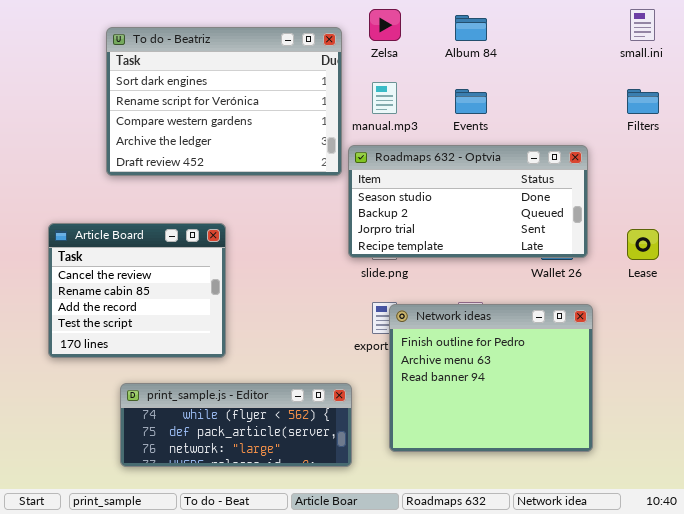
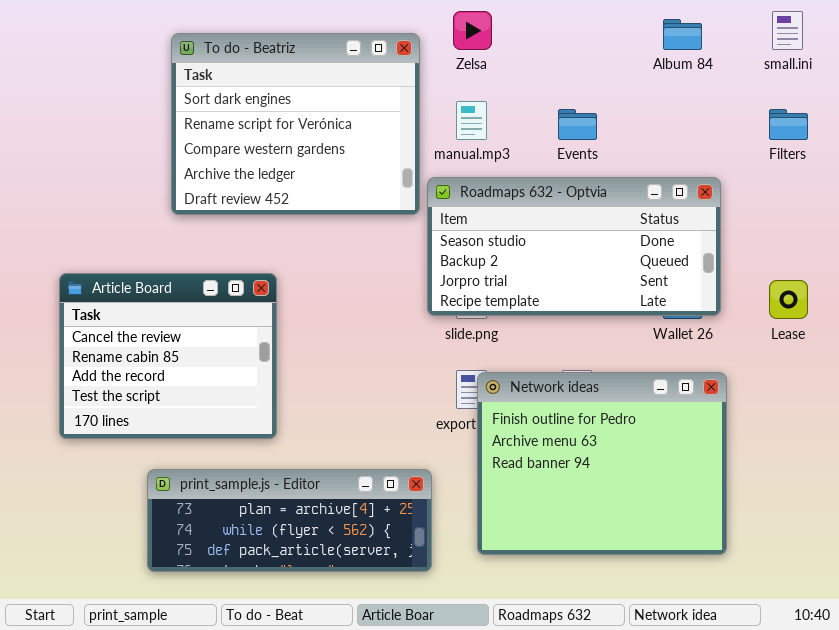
Album 84: [455,15,487,41] -> [663,19,702,50], moved
To do - Beatriz: [106,27,342,176] -> [171,33,420,215], resized
print_sample.js - Editor: [120,383,352,467] -> [147,469,432,572], scrolled up 1 row

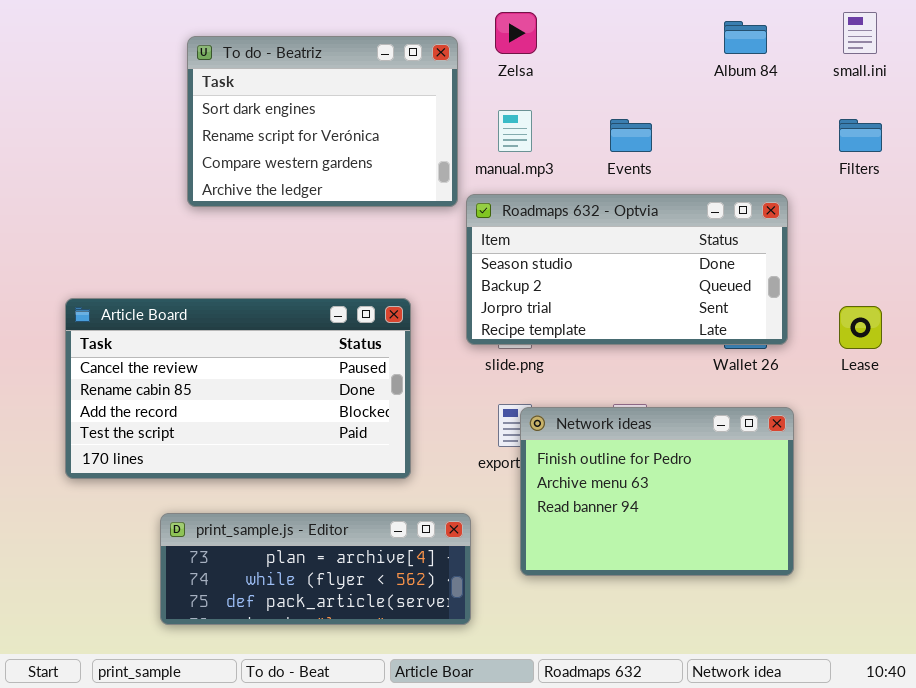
To do - Beatriz: [171,33,420,215] -> [187,36,458,207], resized
Article Board: [59,273,277,439] -> [65,298,411,479], resized
Network ideas: [477,372,727,555] -> [520,407,794,576], resized

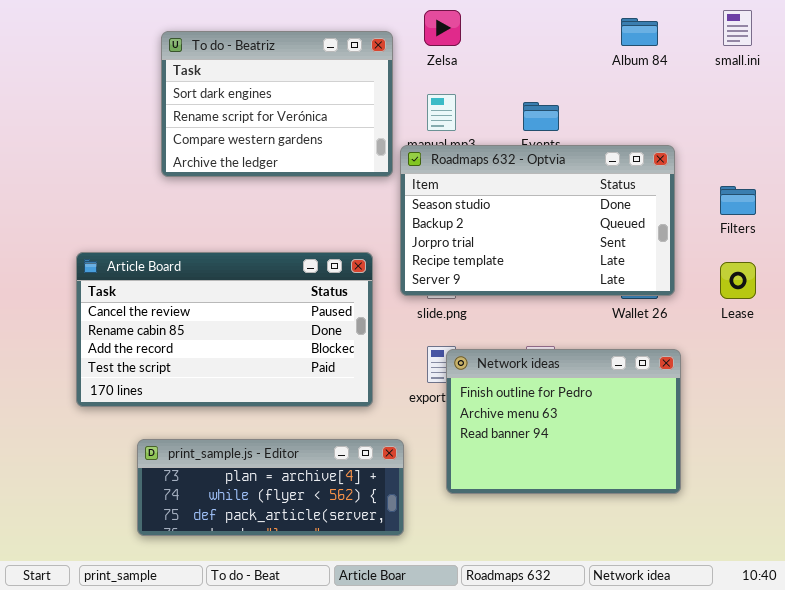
Filters: [839,119,882,152] -> [720,186,756,215], moved
Roadmaps 632 - Optvia: [466,194,788,345] -> [400,145,675,296], resized
Article Board: [65,298,411,479] -> [76,252,373,407], moved

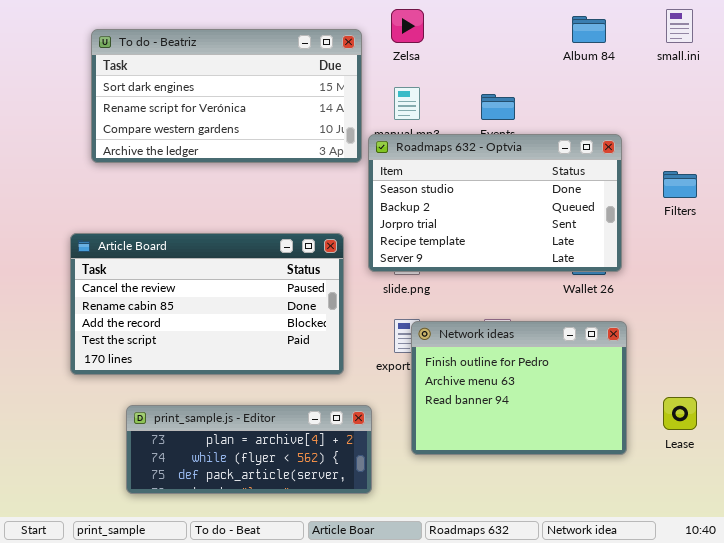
To do - Beatriz: [161,31,393,177] -> [91,29,362,163], resized
Lease: [720,262,756,299] -> [663,397,697,430], moved

